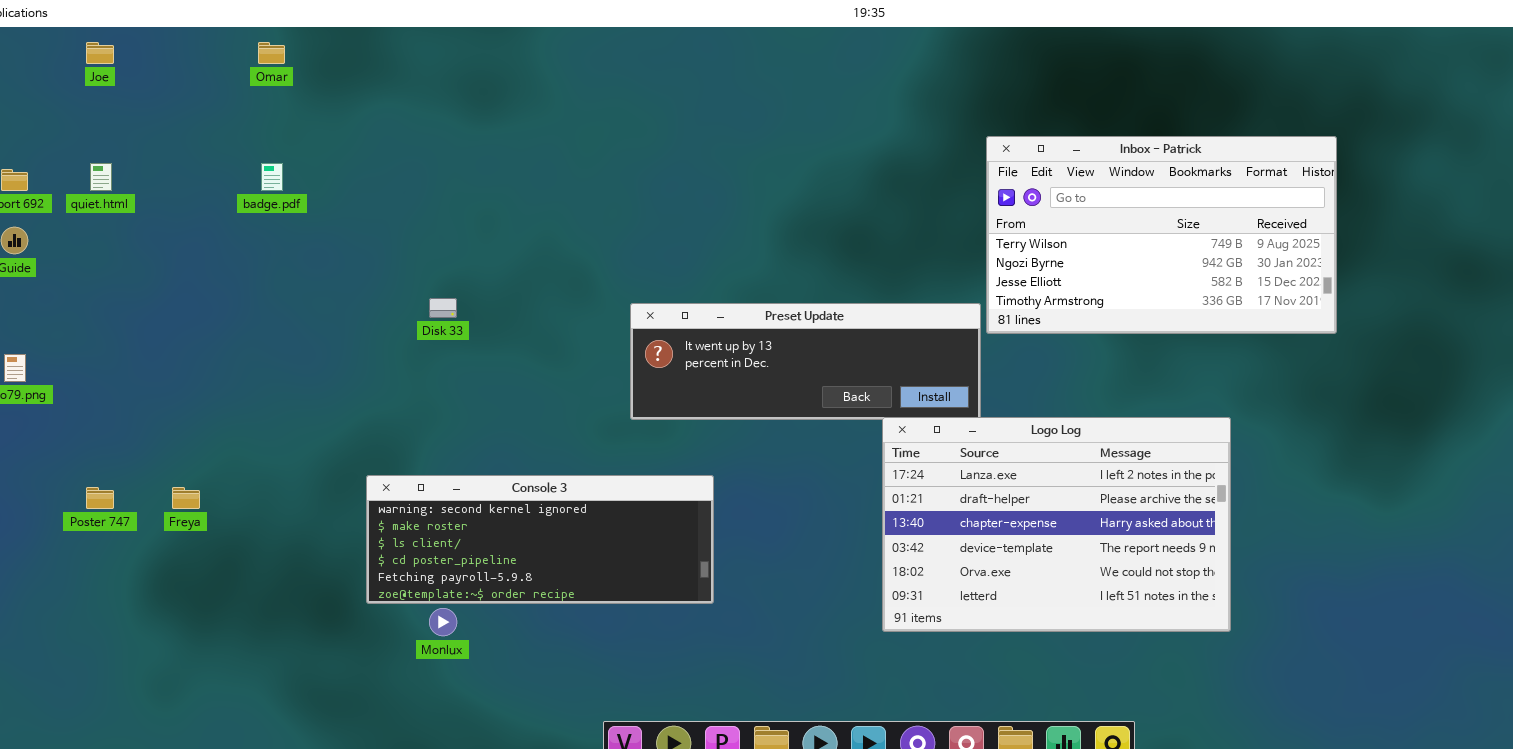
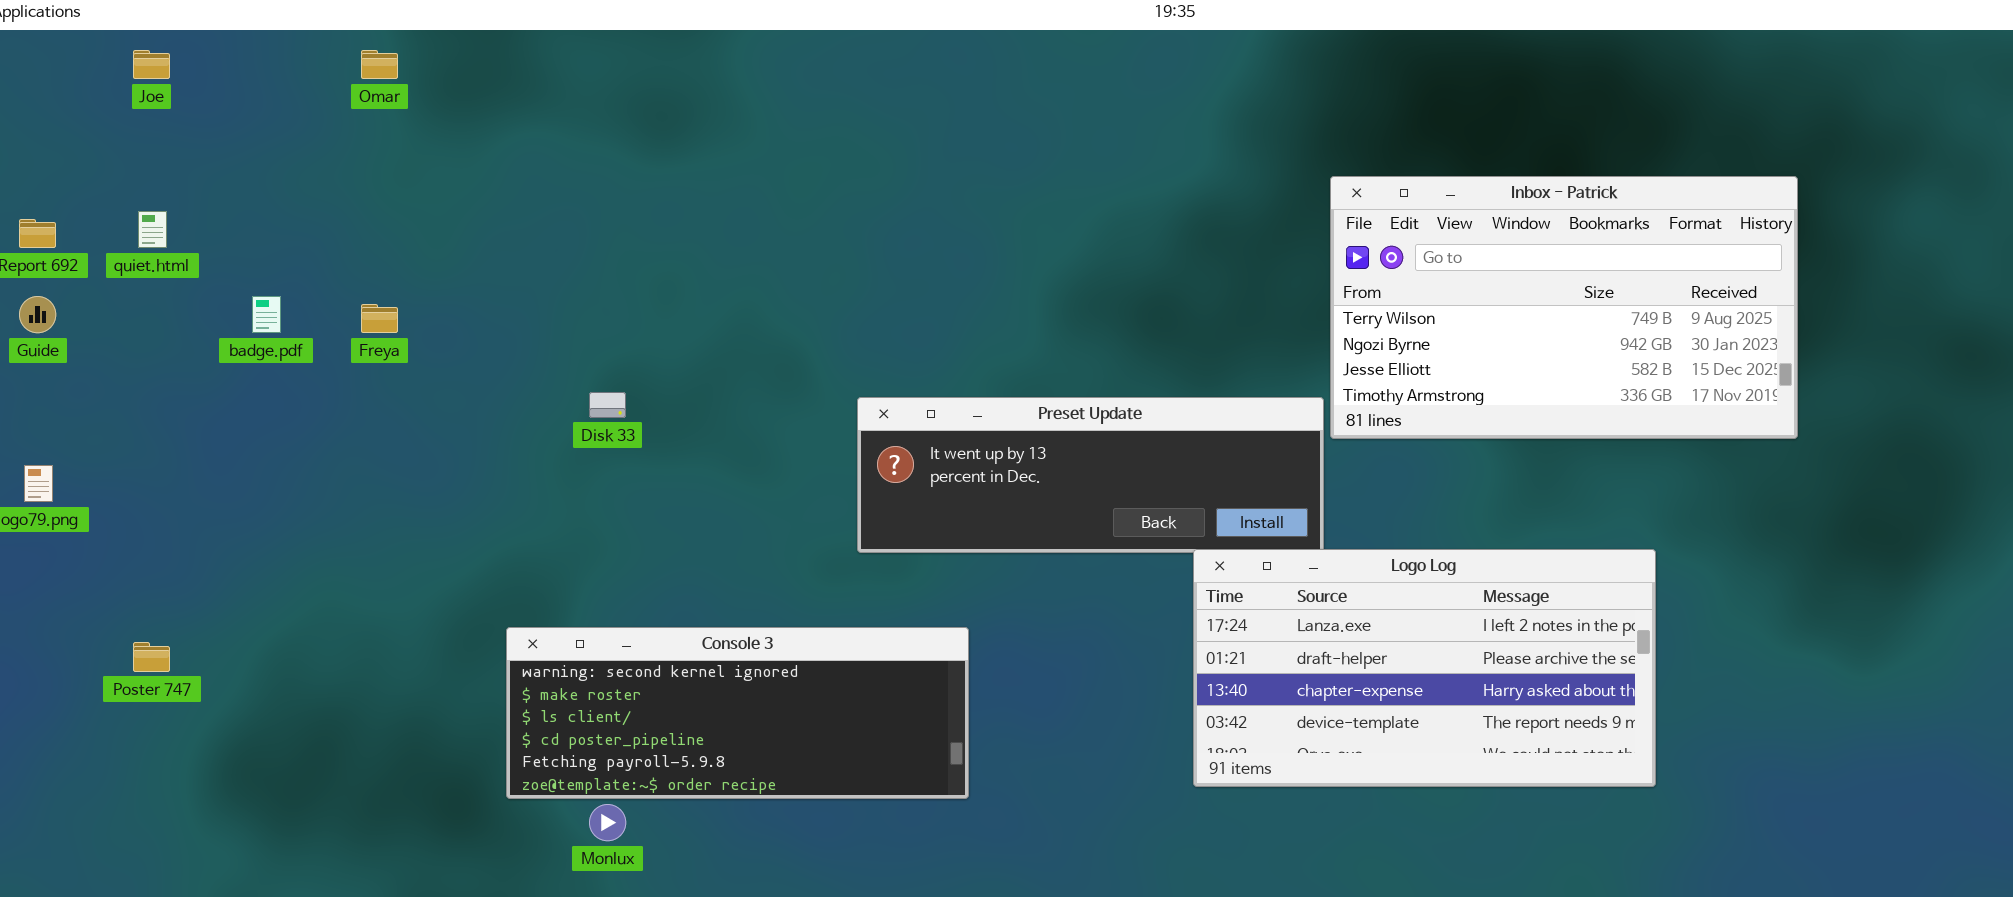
badge.pdf: [261,163,283,191] -> [252,296,281,333], moved
Logo Log: [882,417,1231,632] -> [1193,549,1656,787], resized
Freya: [172,487,200,509] -> [361,304,398,333], moved

